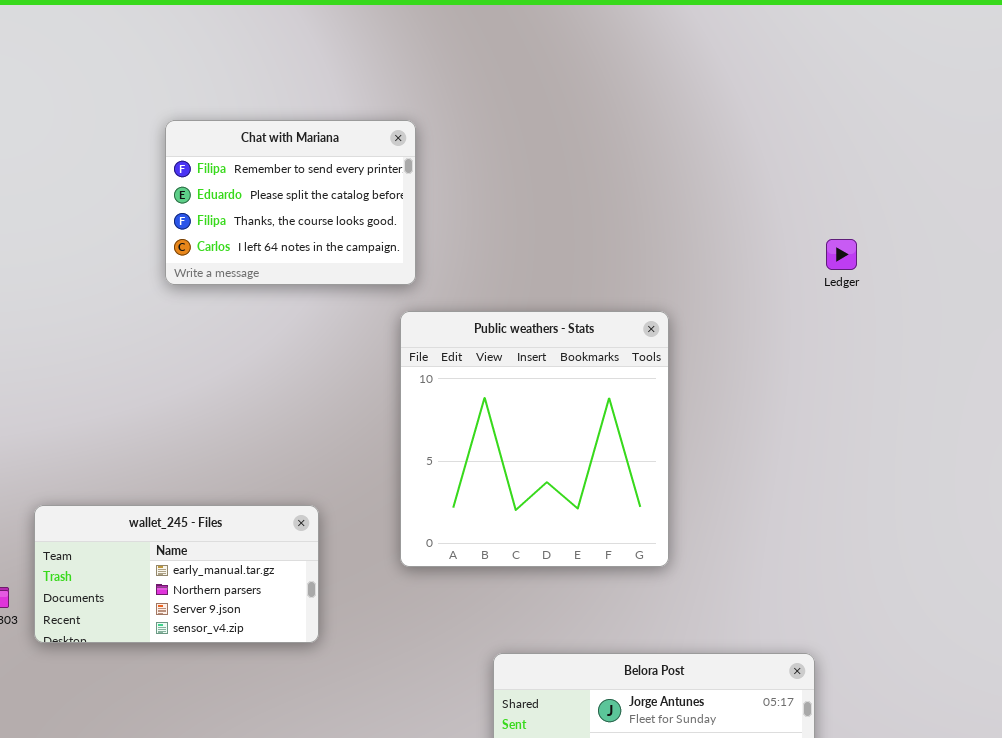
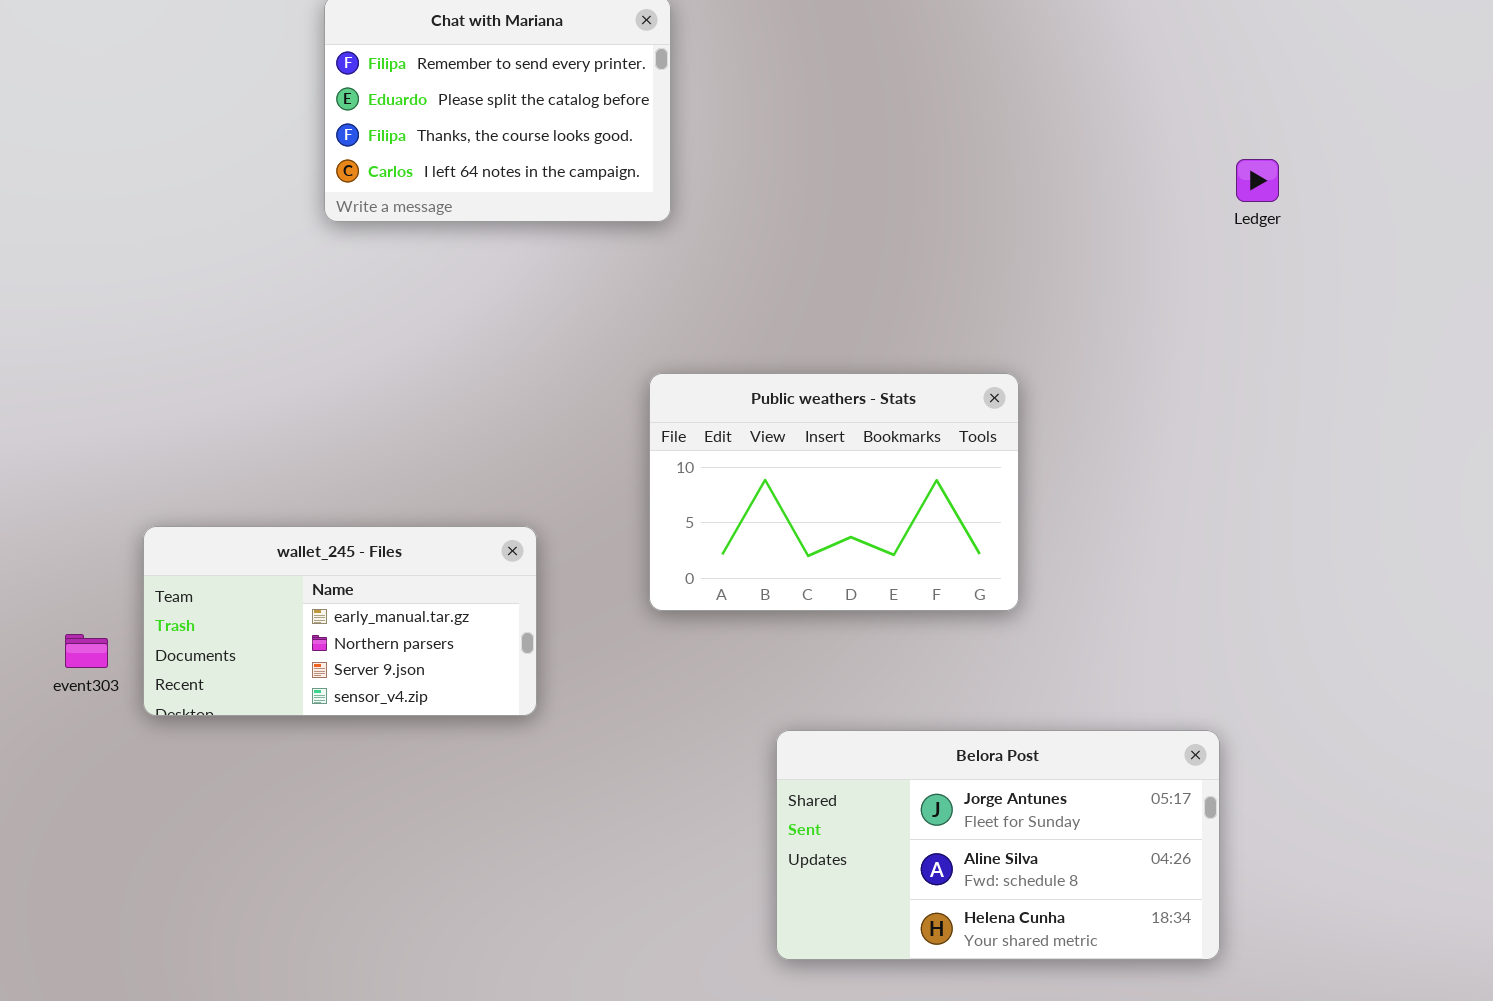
Public weathers - Stats: [400,311,669,567] -> [649,373,1019,611], resized

